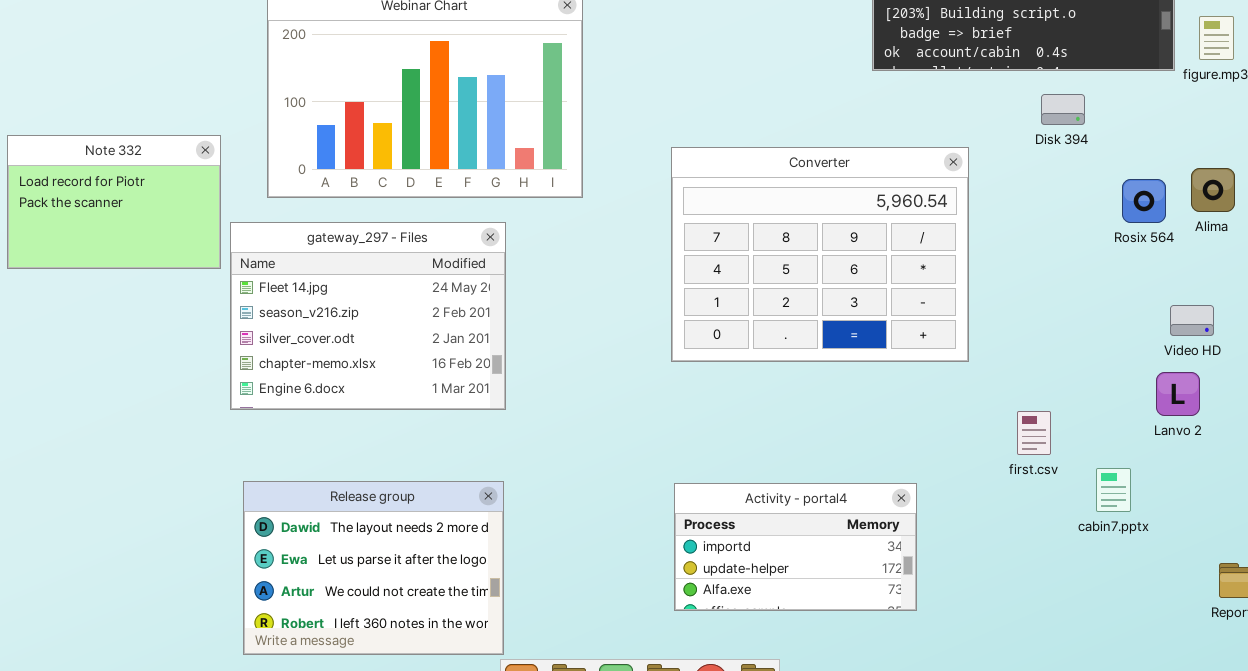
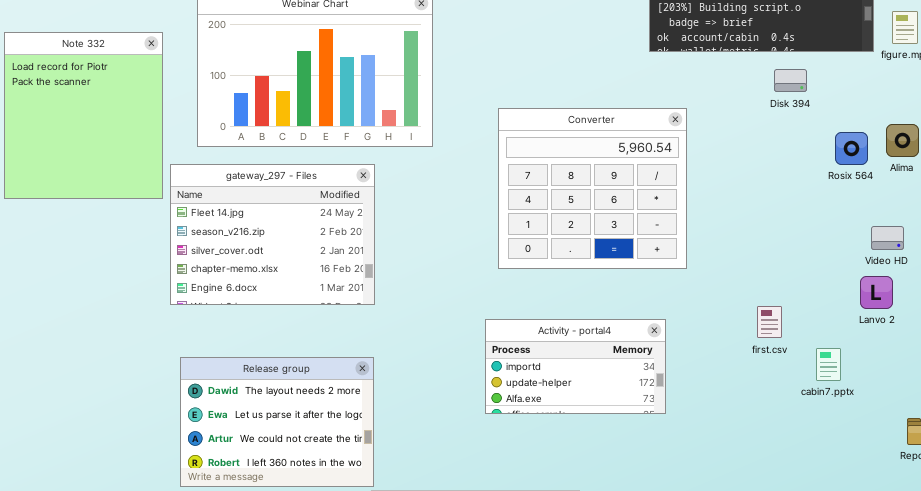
Note 332: [7,135,221,269] -> [4,32,163,199], resized
Converter: [671,147,969,362] -> [498,108,687,269], resized
Activity - portal4: [674,483,917,611] -> [485,319,666,414], moved

